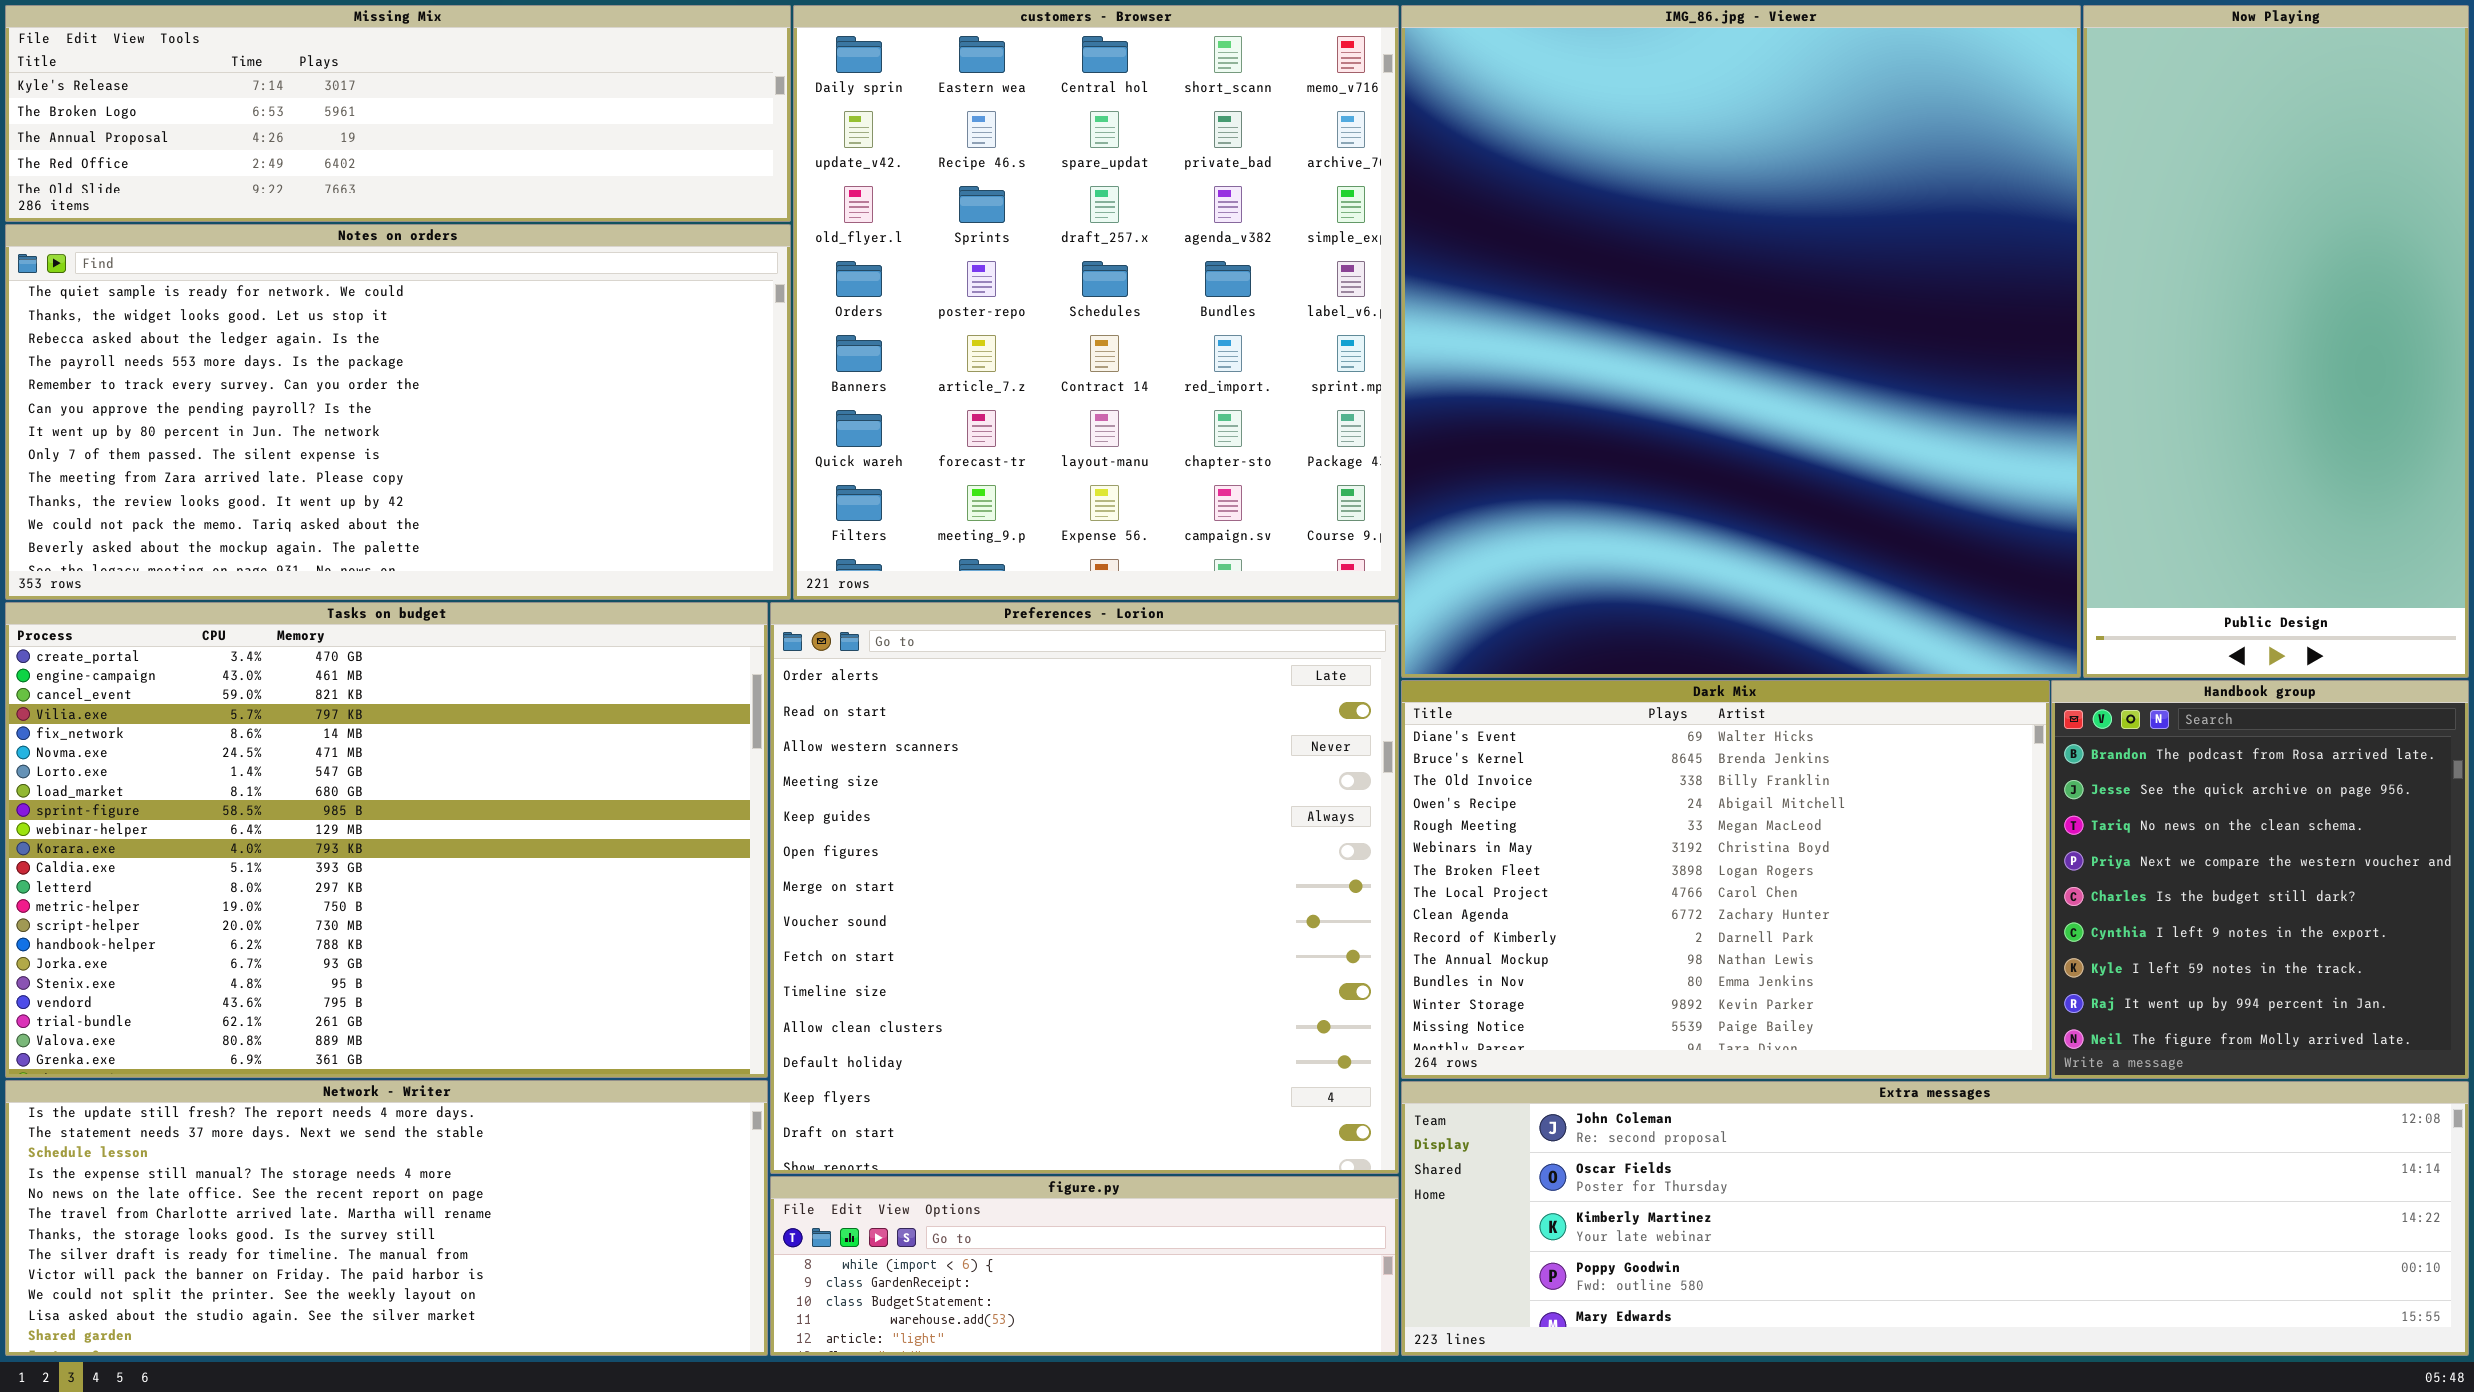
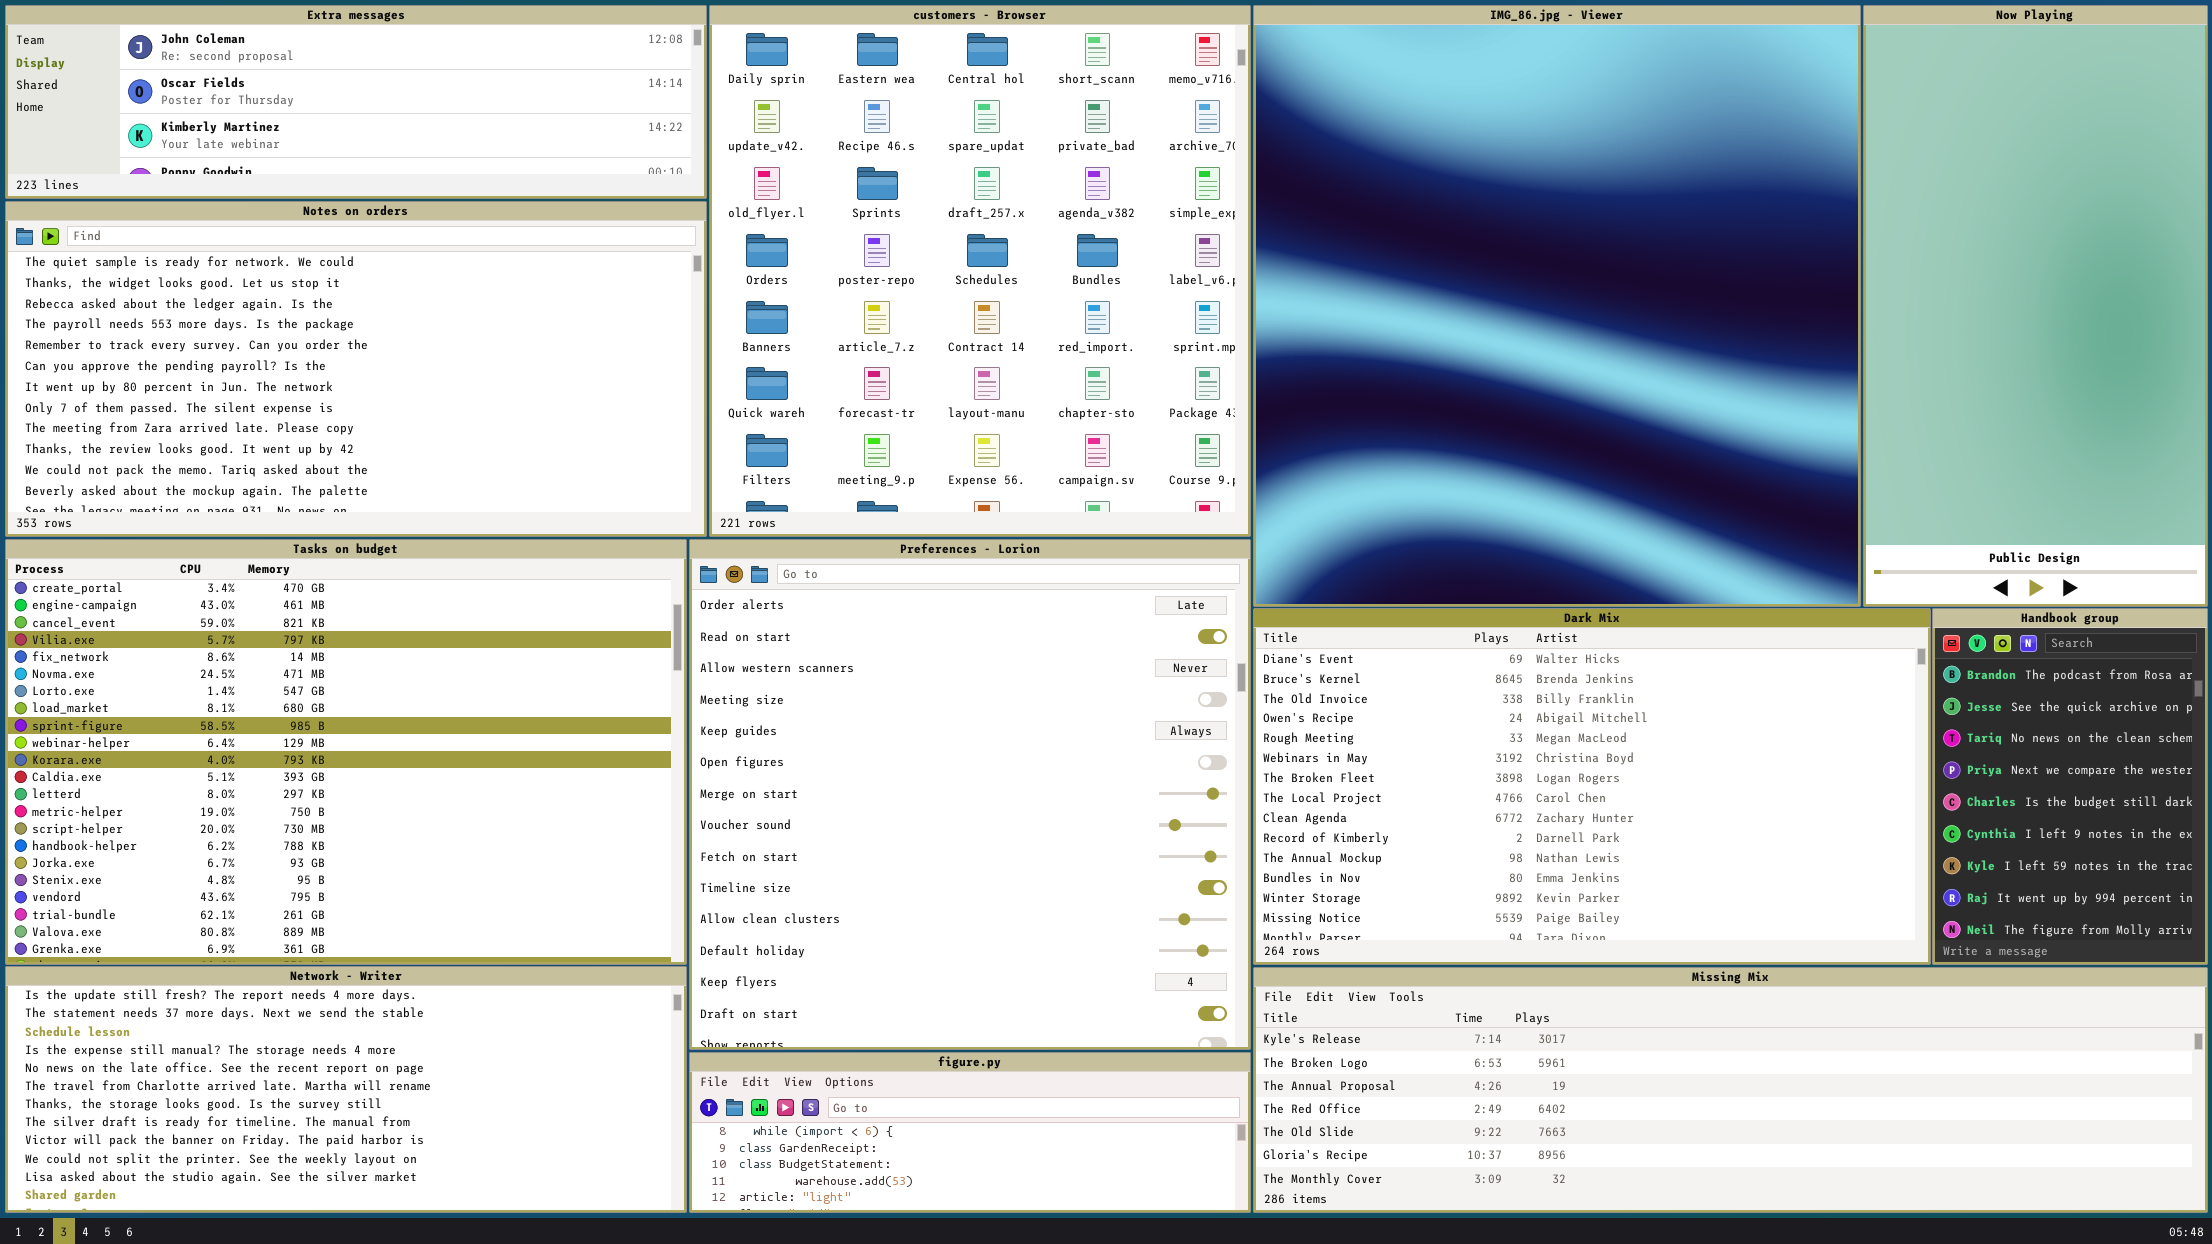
Missing Mix: [5,5,791,222] -> [1253,967,2208,1213], moved, resized
Dark Mix: [1401,680,2050,1079] -> [1253,608,1931,965], resized
Handbook group: [2051,680,2469,1079] -> [1932,608,2208,965], resized
Extra messages: [1401,1081,2469,1356] -> [5,5,707,199], moved, resized

